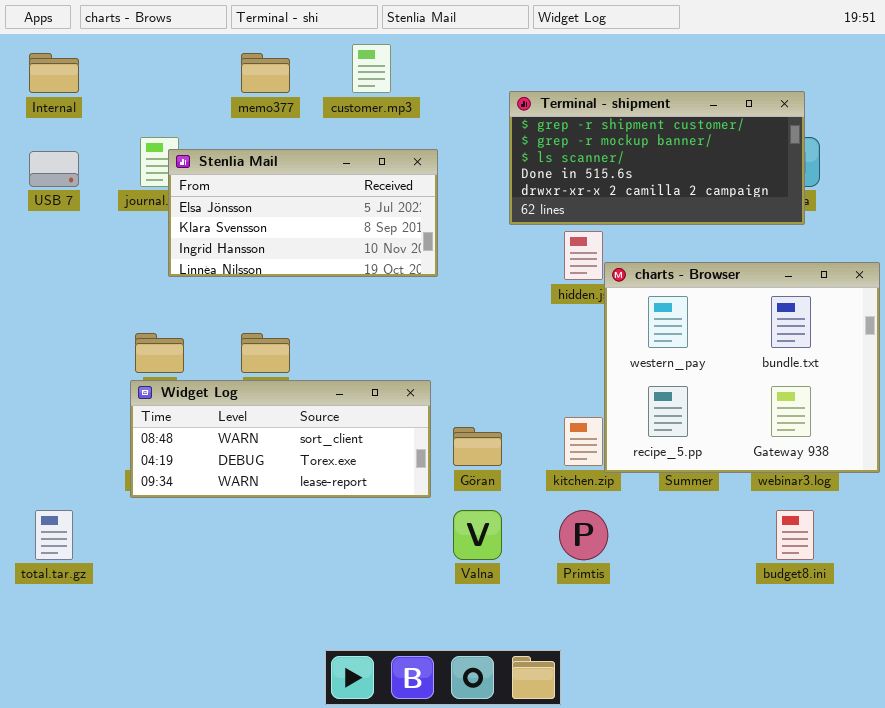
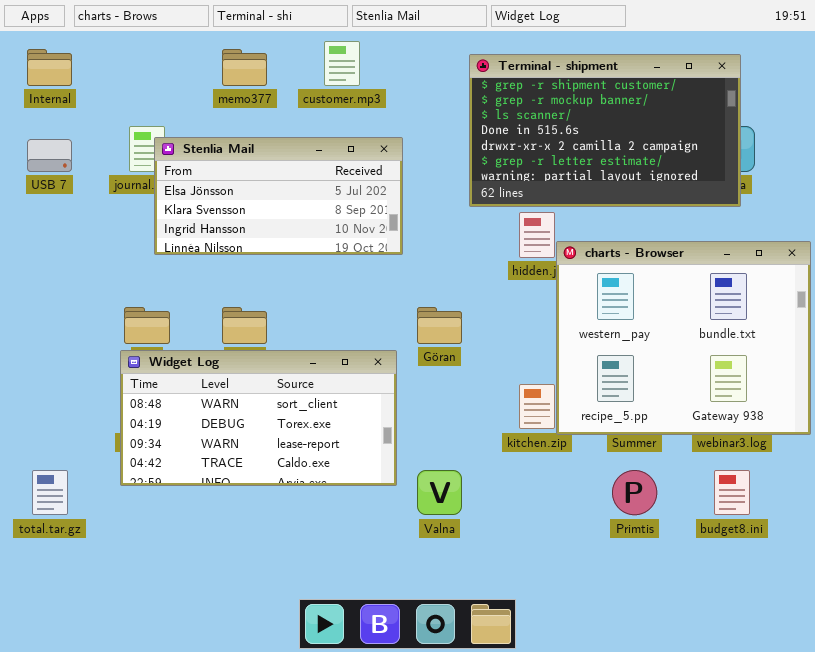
Terminal - shipment: [509,91,805,225] -> [469,54,741,207], resized
Widget Log: [130,380,431,498] -> [120,350,397,486], resized
Göran: [453,427,502,466] -> [417,307,462,344], moved
Primtis: [559,510,608,560] -> [612,470,657,515], moved

